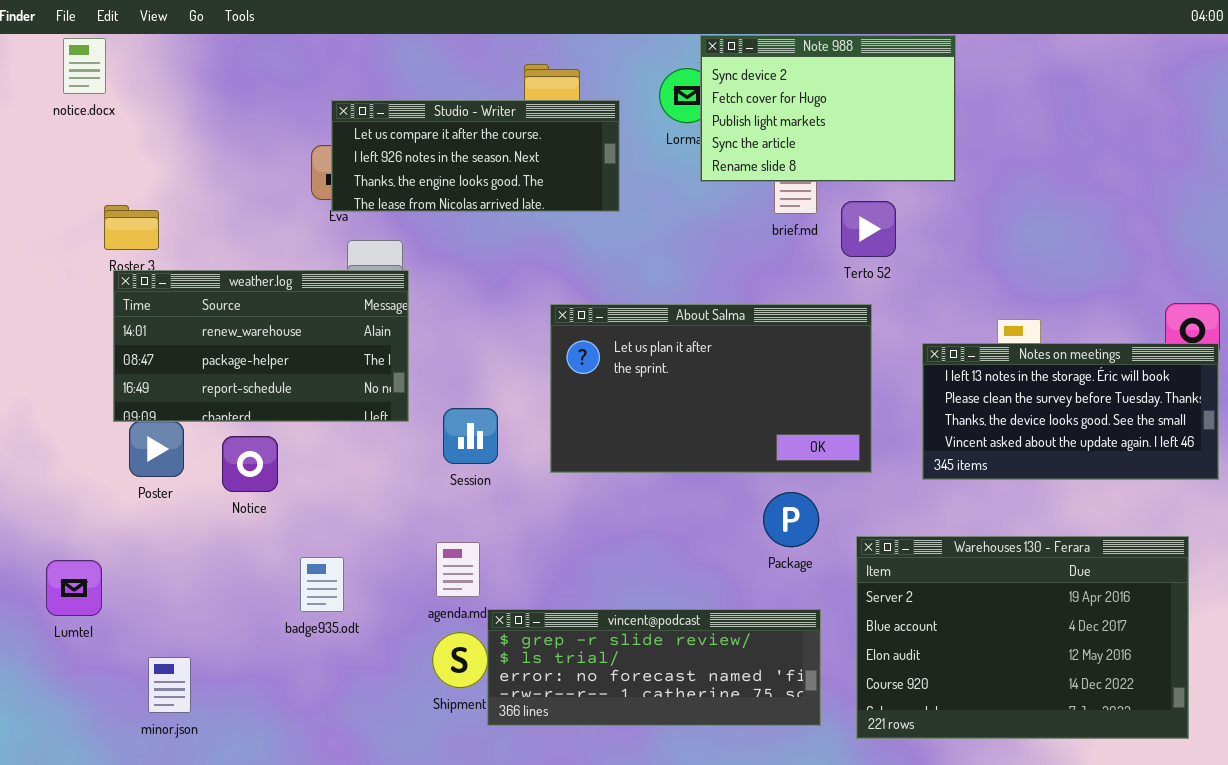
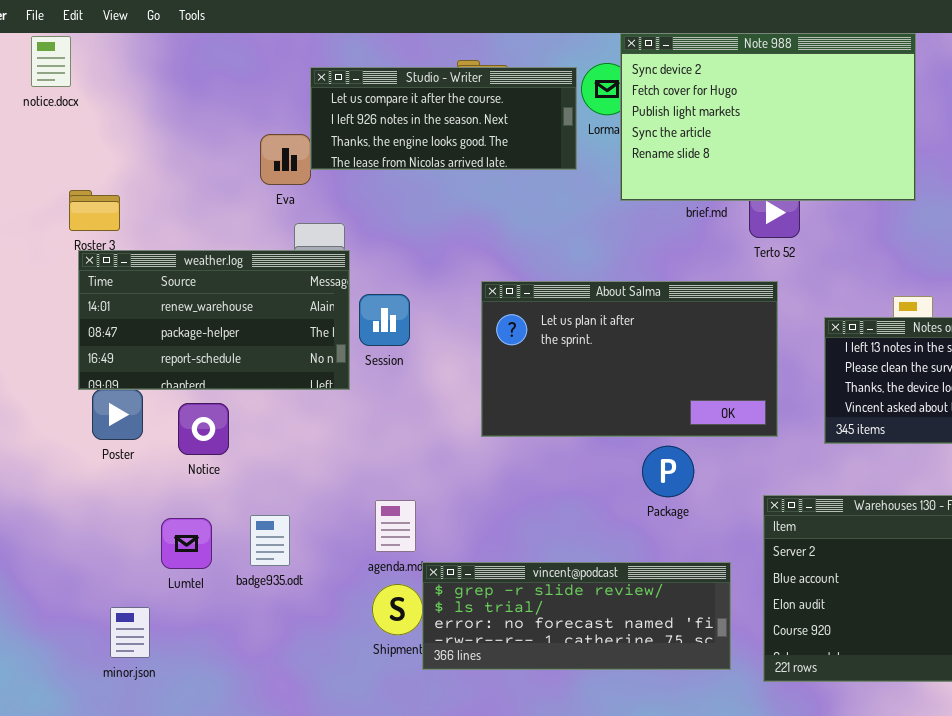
Note 988: [700,35,956,182] -> [620,33,916,201], resized
Studio - Writer: [331,100,620,212] -> [310,67,577,170], moved
Session: [443,408,498,464] -> [359,294,410,346], moved
Package: [763,492,819,547] -> [642,446,694,497], moved
Lumtel: [46,560,102,616] -> [161,518,212,569], moved

